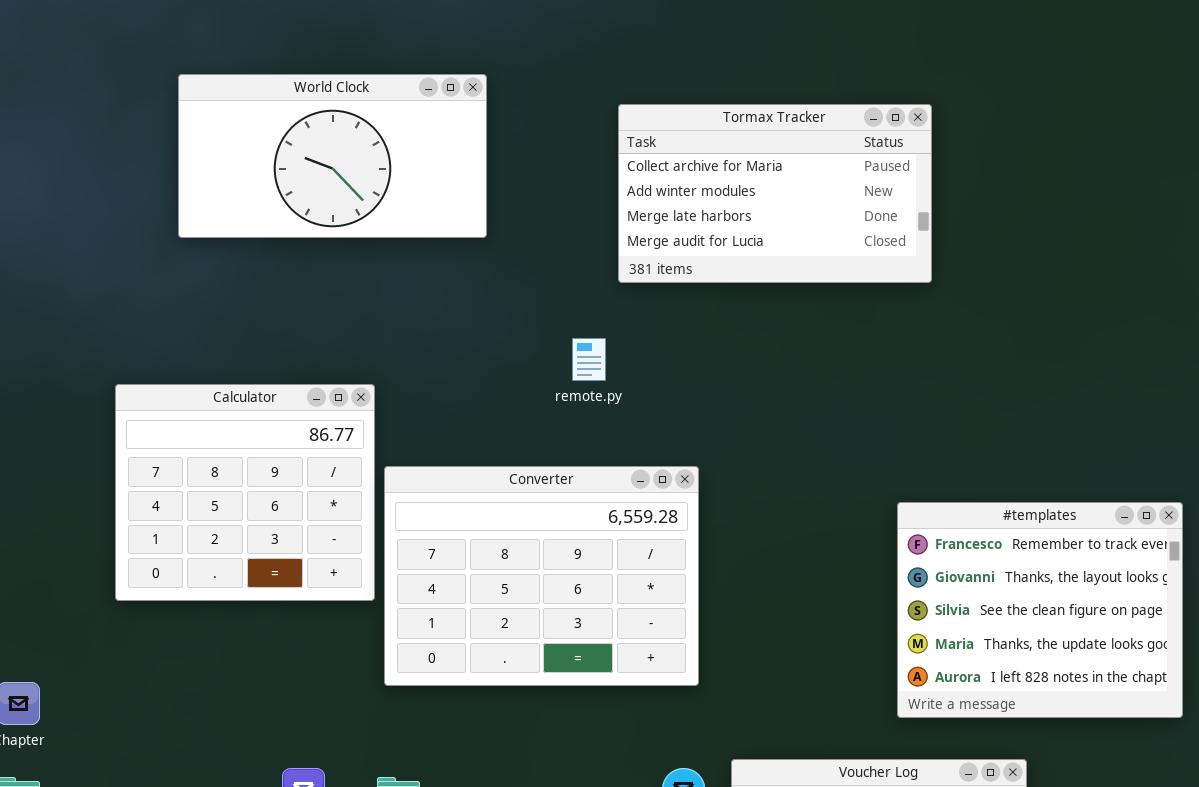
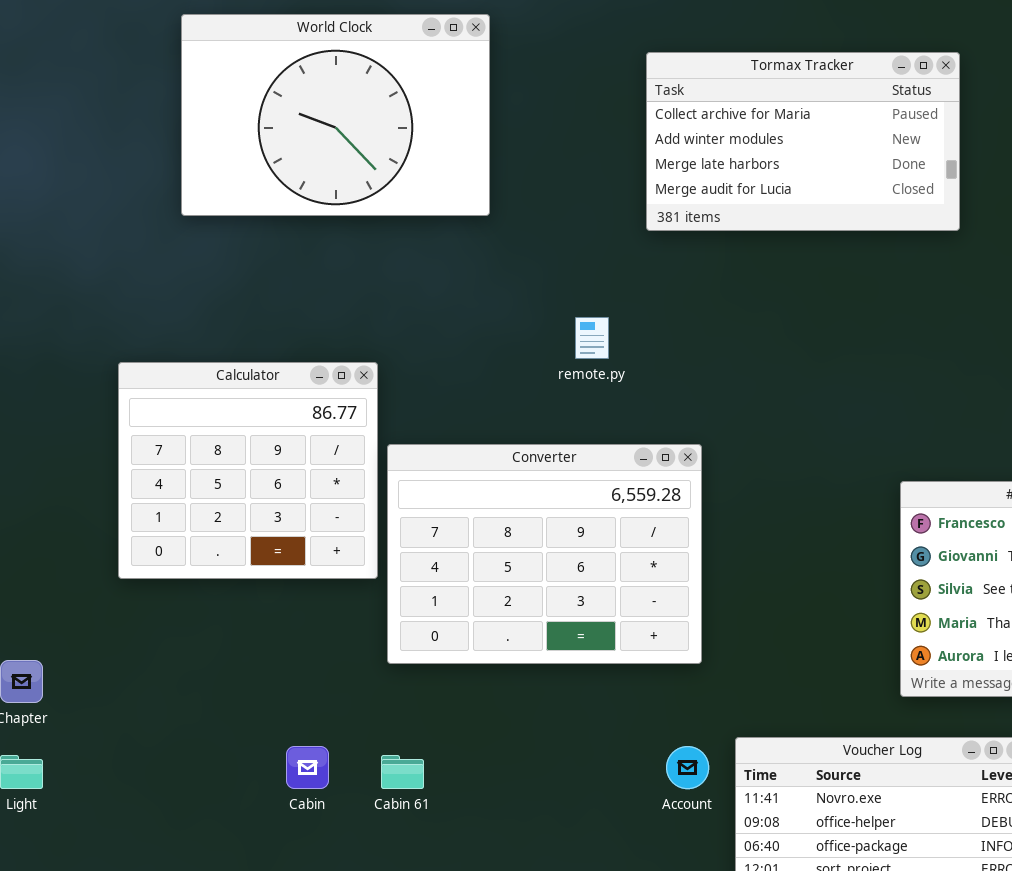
World Clock: [178,74,487,238] -> [181,14,490,216], resized
Tormax Tracker: [618,104,932,283] -> [646,52,960,231], moved

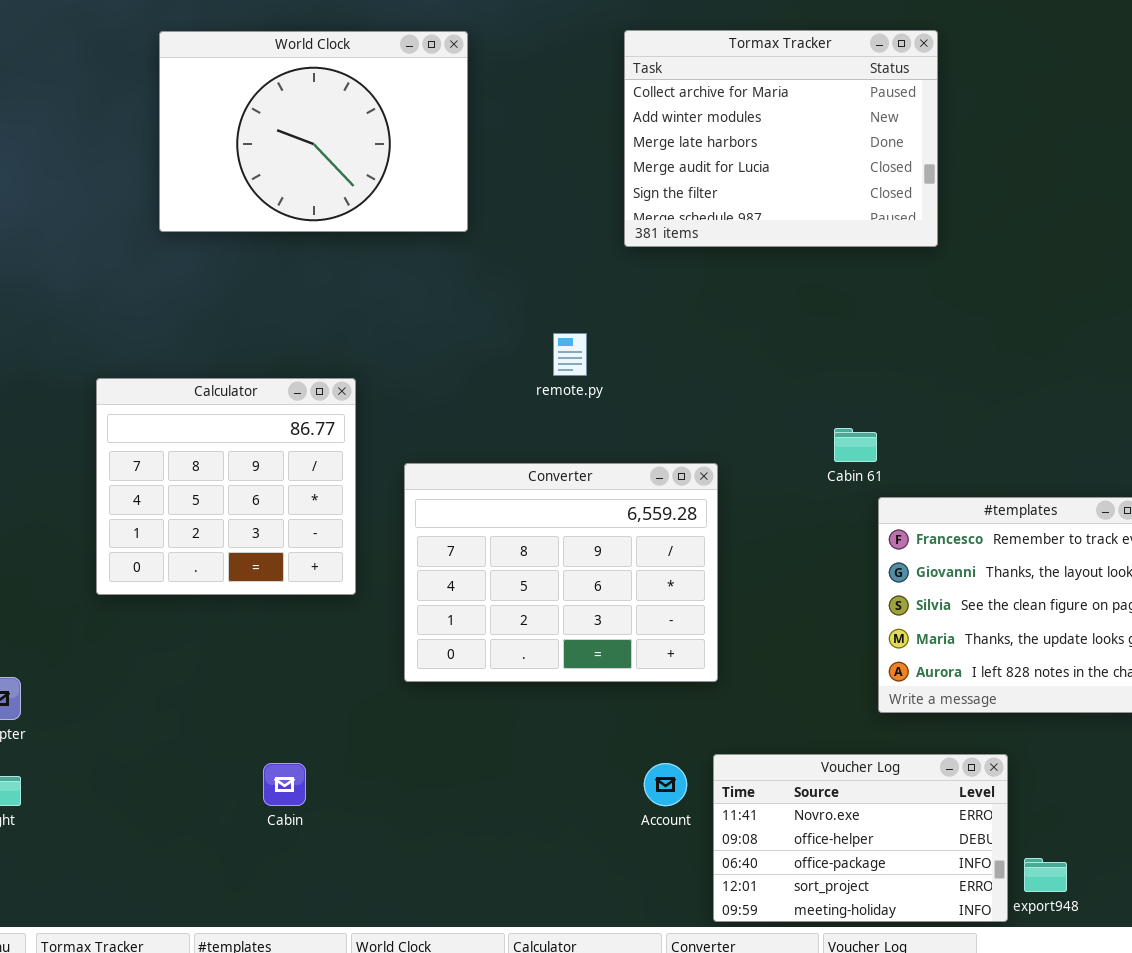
Tormax Tracker: [646,52,960,231] -> [624,30,938,247], resized
Converter: [387,444,702,664] -> [404,463,718,682], moved
Cabin 61: [381,755,424,789] -> [834,428,877,462], moved

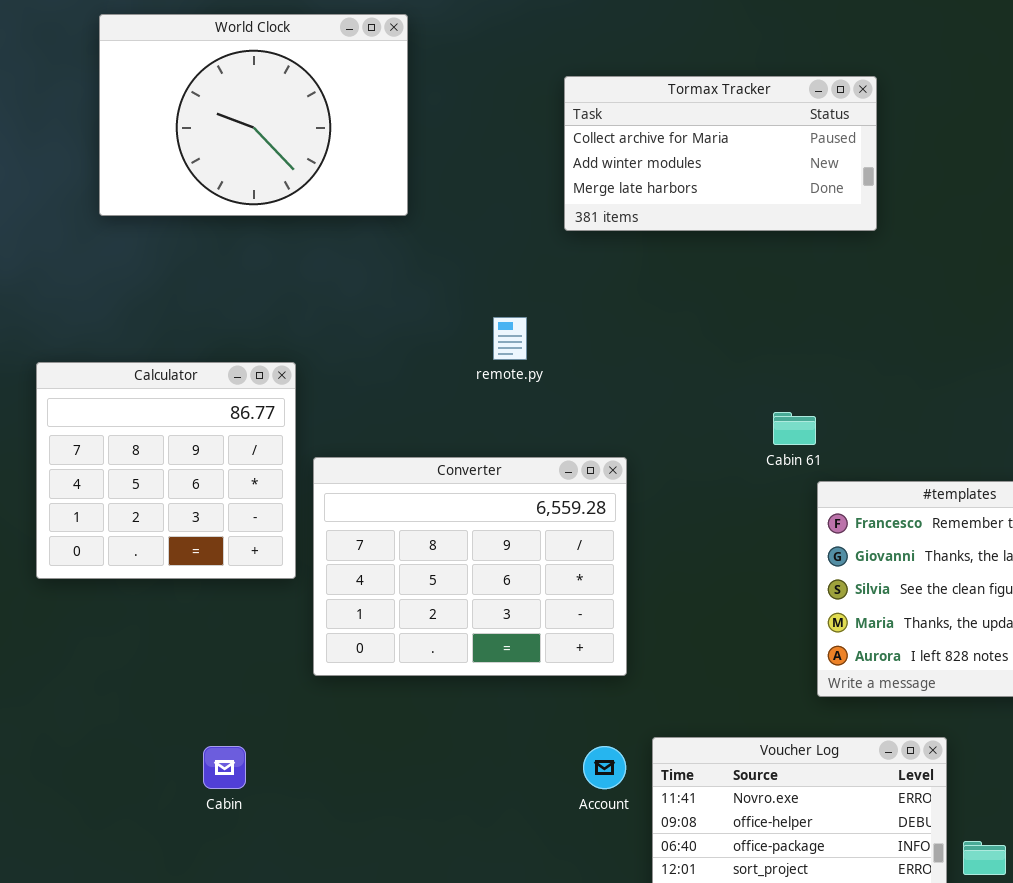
Tormax Tracker: [624,30,938,247] -> [564,76,877,231], resized
Converter: [404,463,718,682] -> [313,457,627,676], moved

